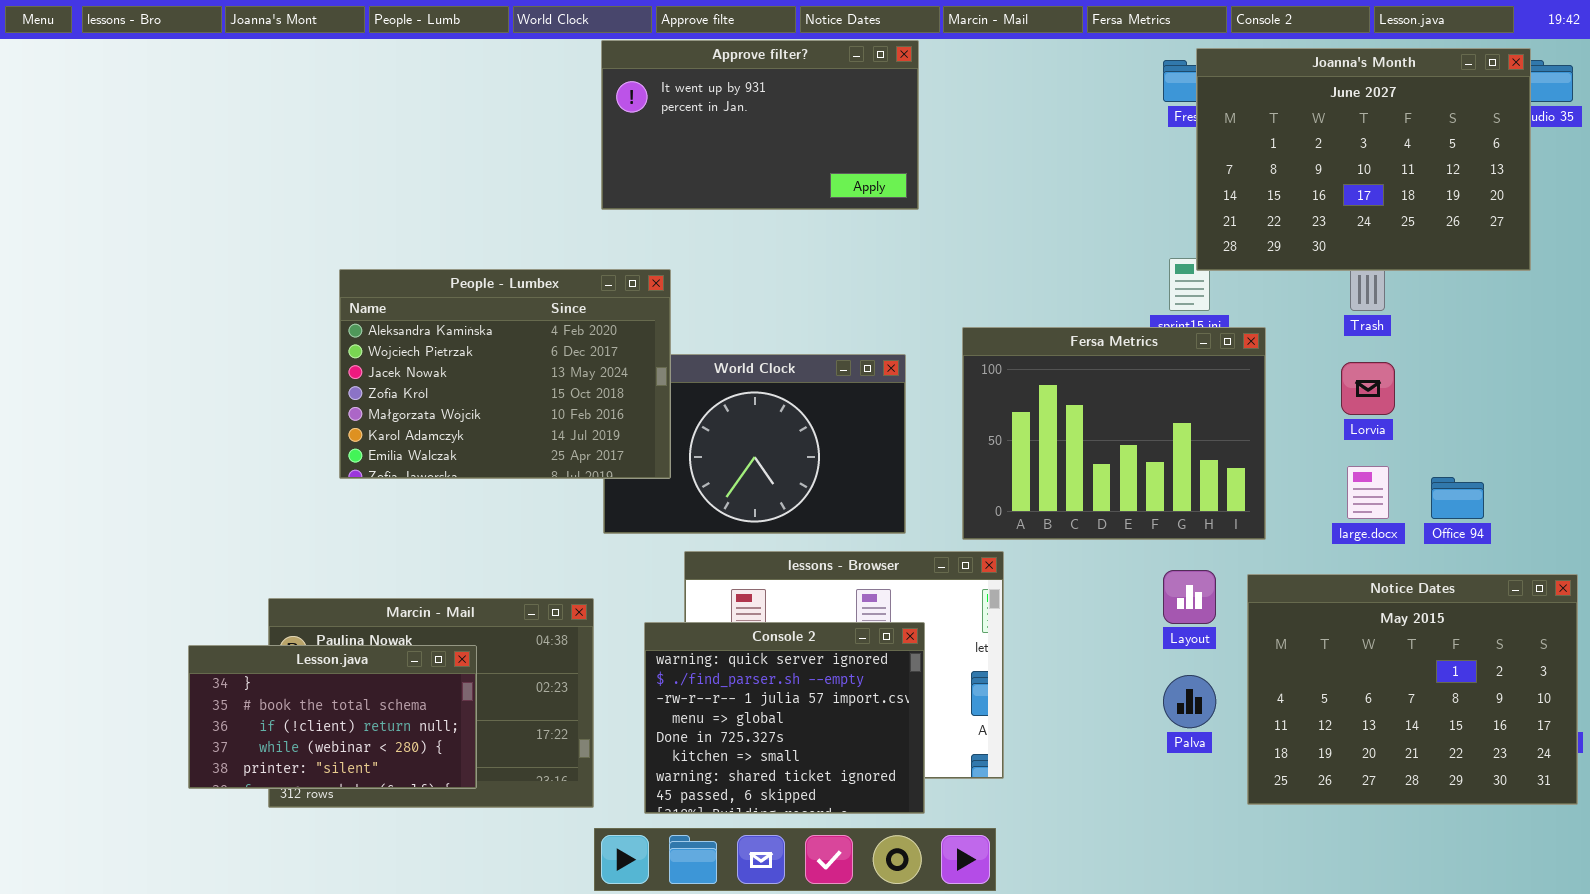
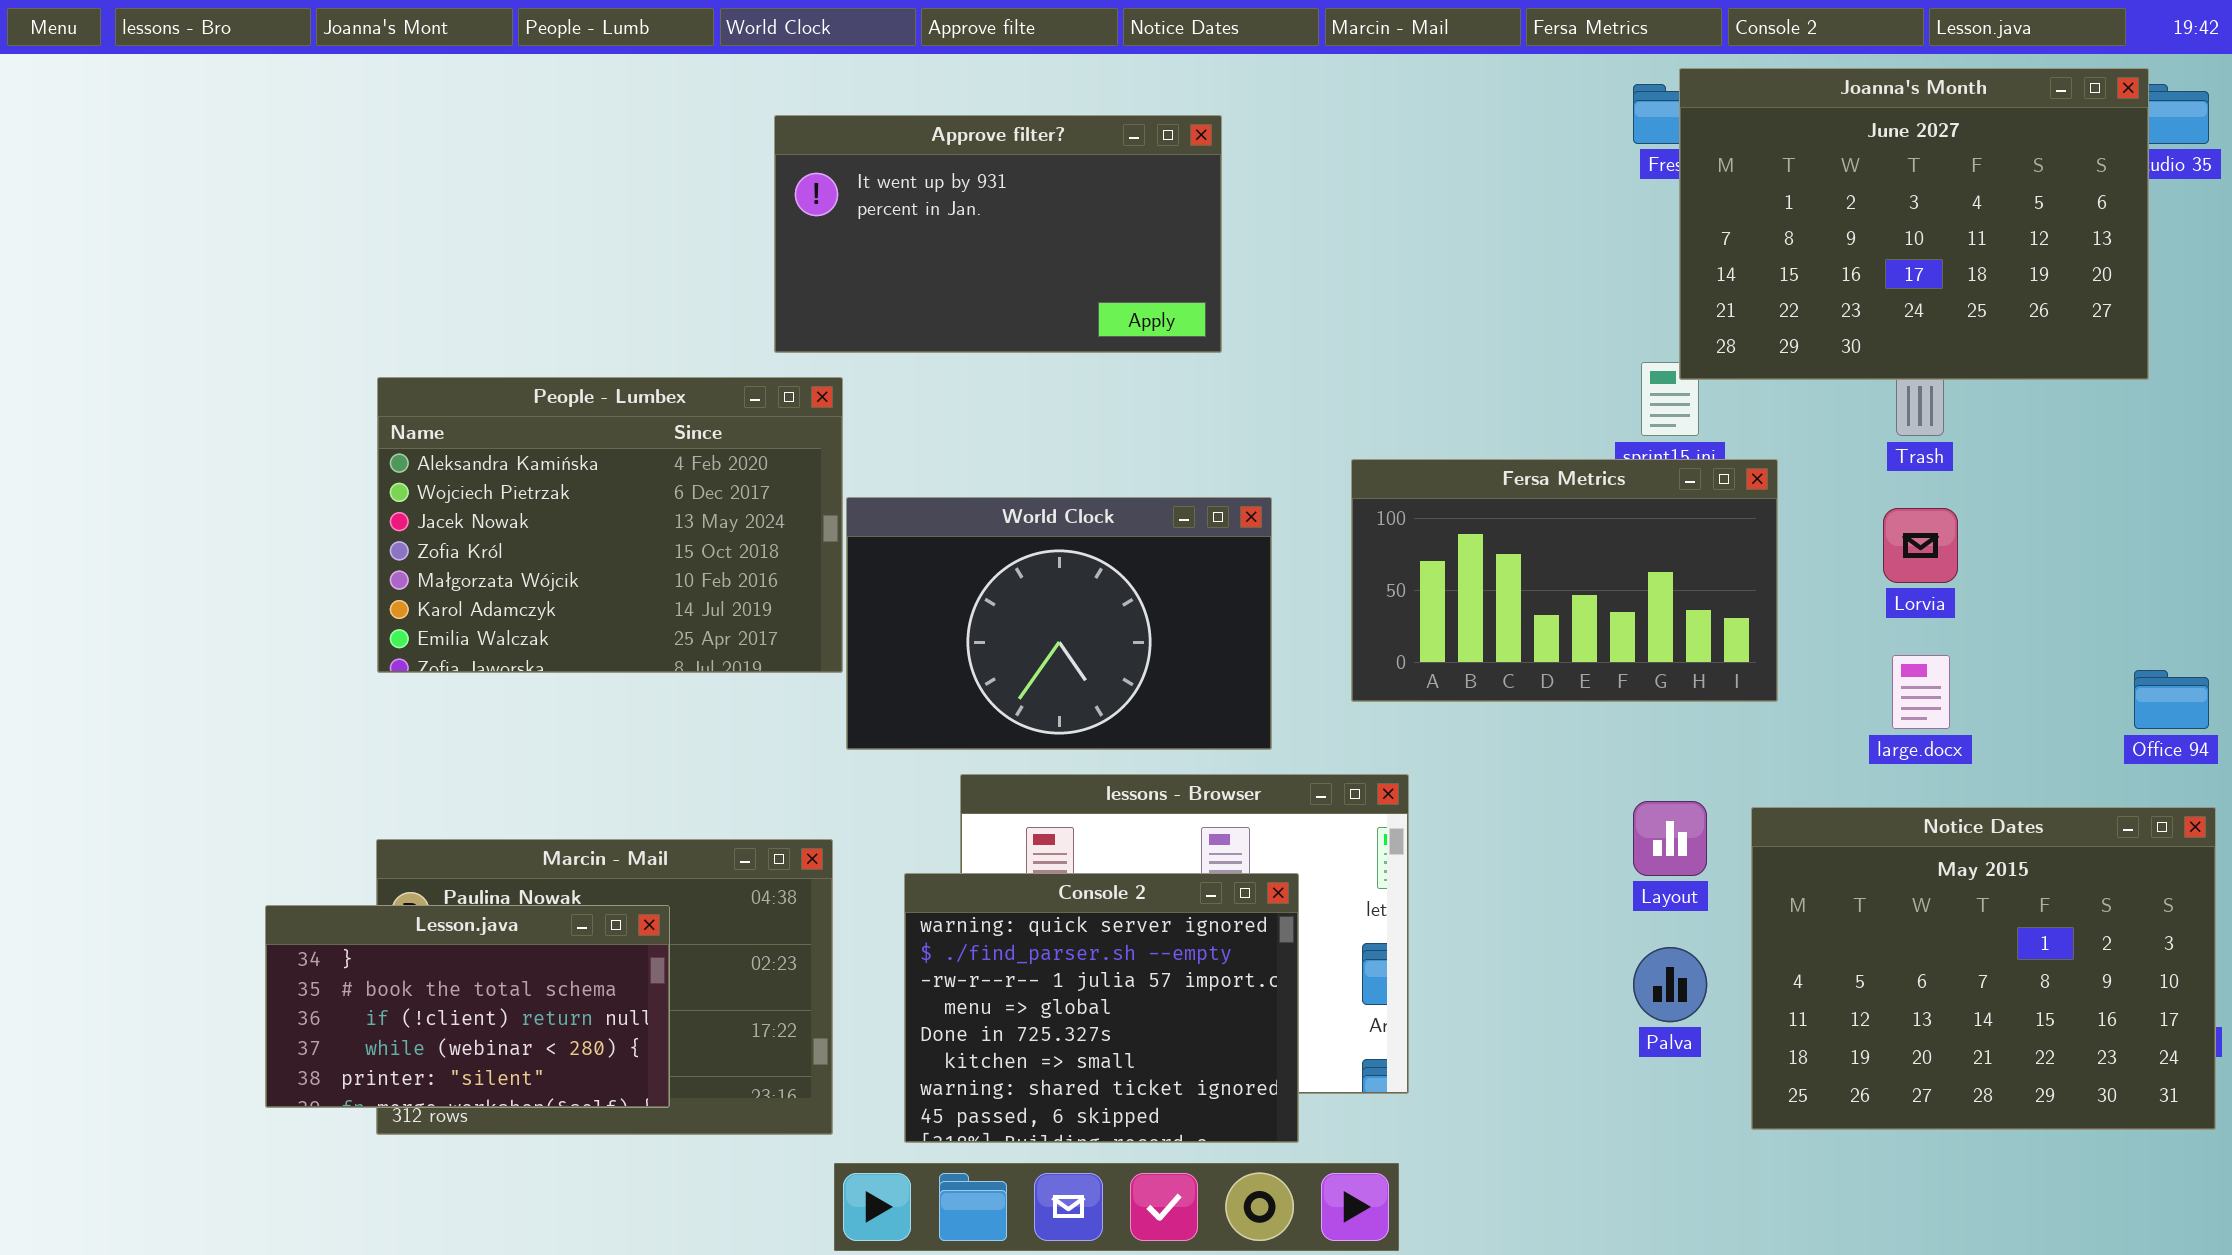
Approve filter?: [601,40,919,210] -> [774,115,1222,353], moved
People - Lumbex: [339,269,671,479] -> [377,377,843,673], moved
Fersa Metrics: [962,327,1266,540] -> [1351,459,1778,702], resized
Office 94: [1431,477,1484,519] -> [2134,670,2209,729], moved

